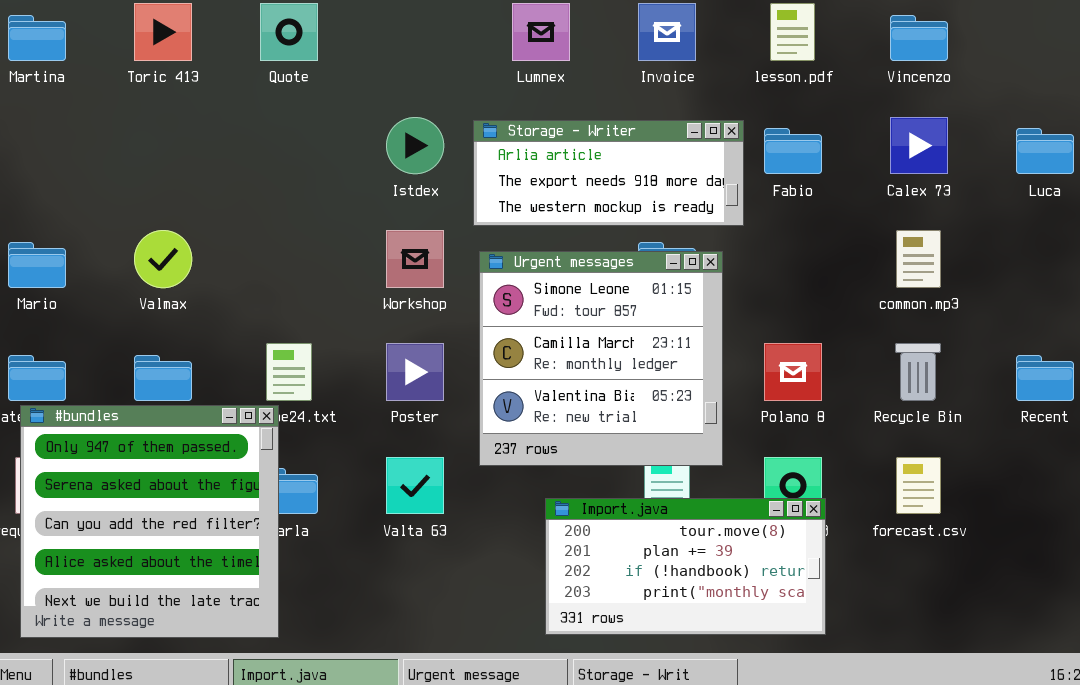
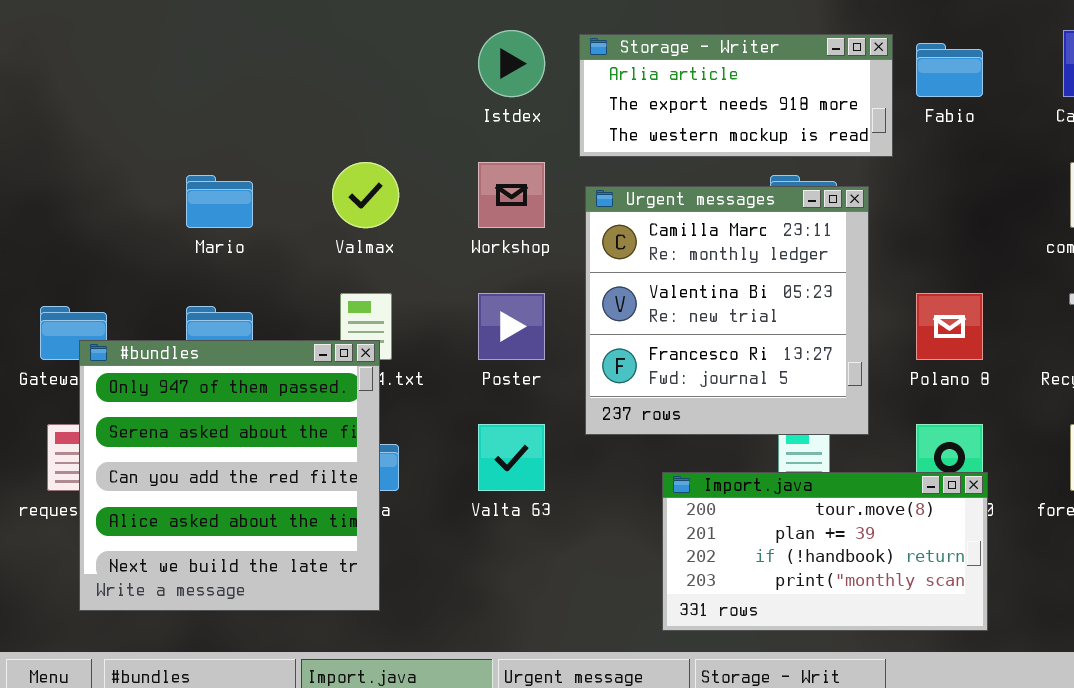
Valmax: [134,230,192,288] -> [332,162,399,228], moved
Mario: [8,242,66,288] -> [186,175,253,228], moved
Urgent messages: [479,251,723,466] -> [585,186,869,435], scrolled down 1 row
#bundles: [20,405,279,638] -> [79,340,380,611], moved

